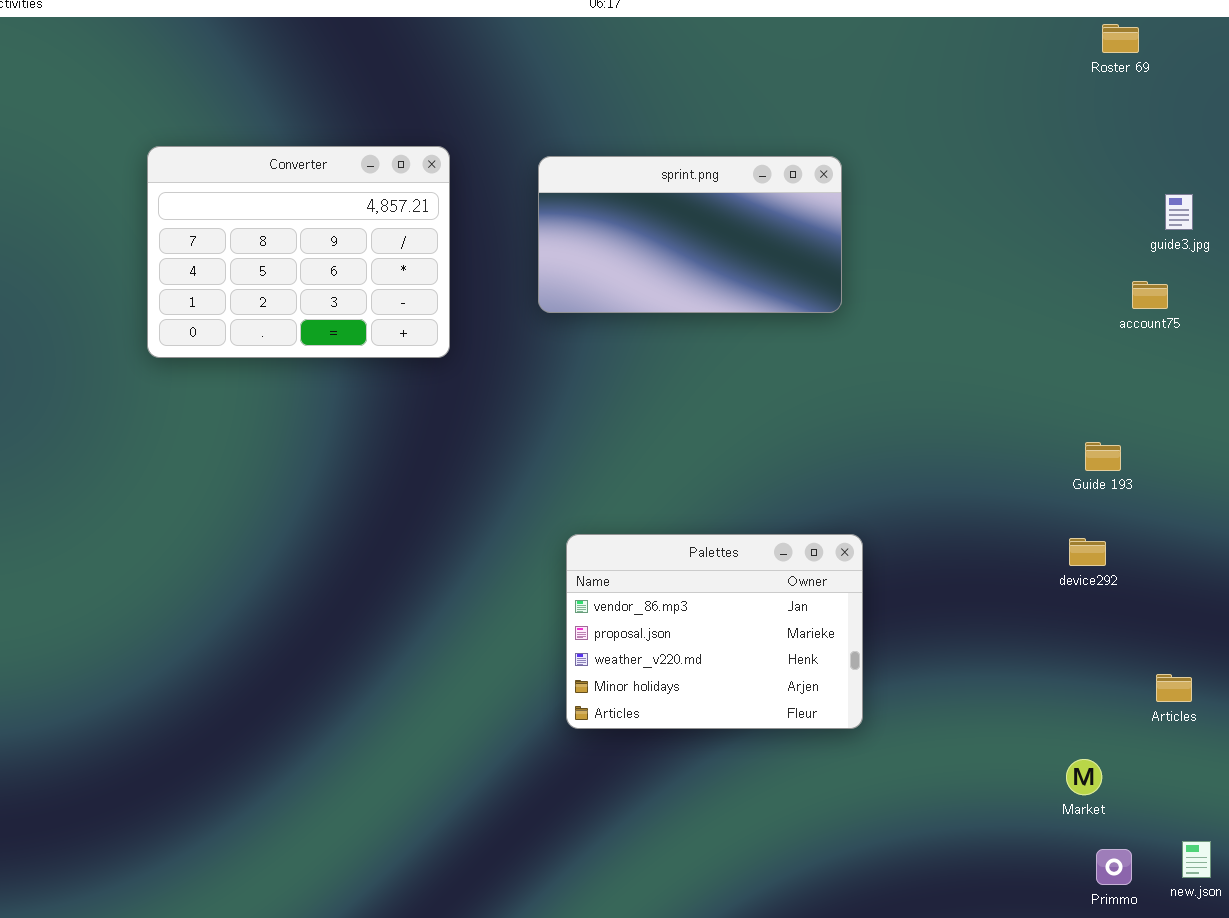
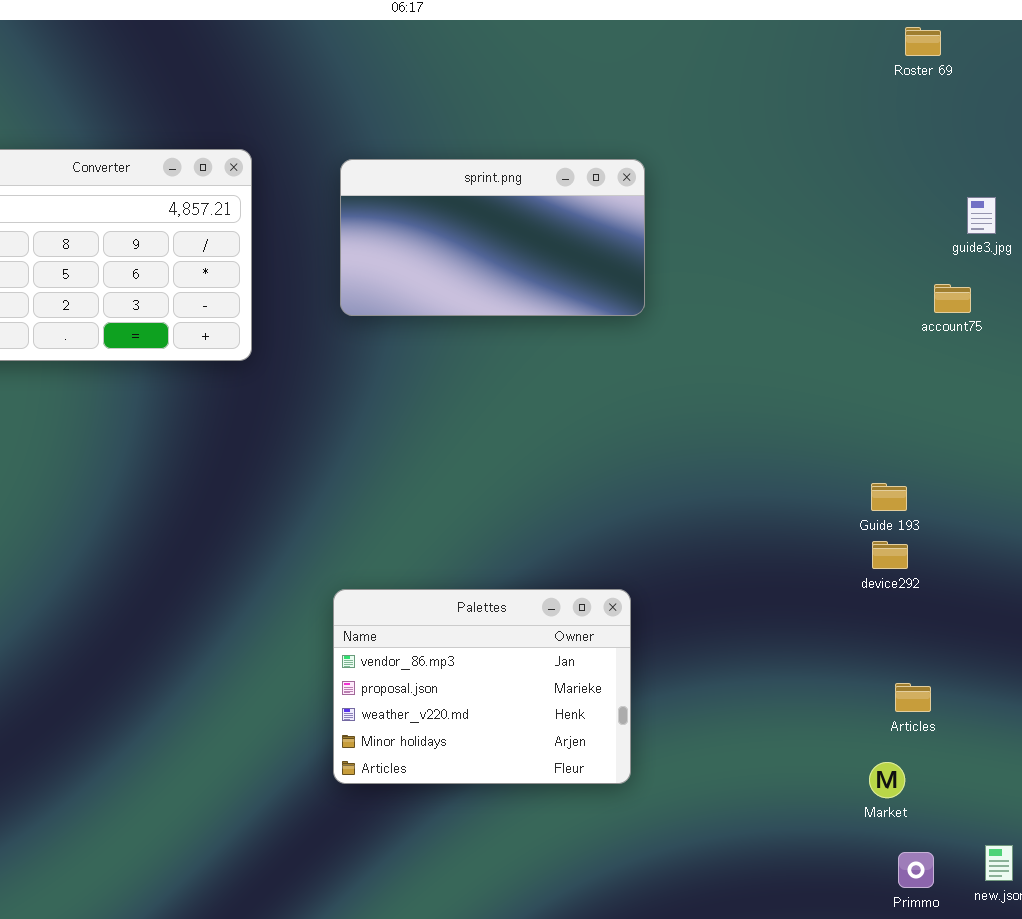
Guide 193: [1085,442,1121,471] -> [871,483,907,511], moved
Palettes: [566,534,863,729] -> [333,589,631,784], moved
Articles: [1156,674,1192,702] -> [895,683,931,712], moved

